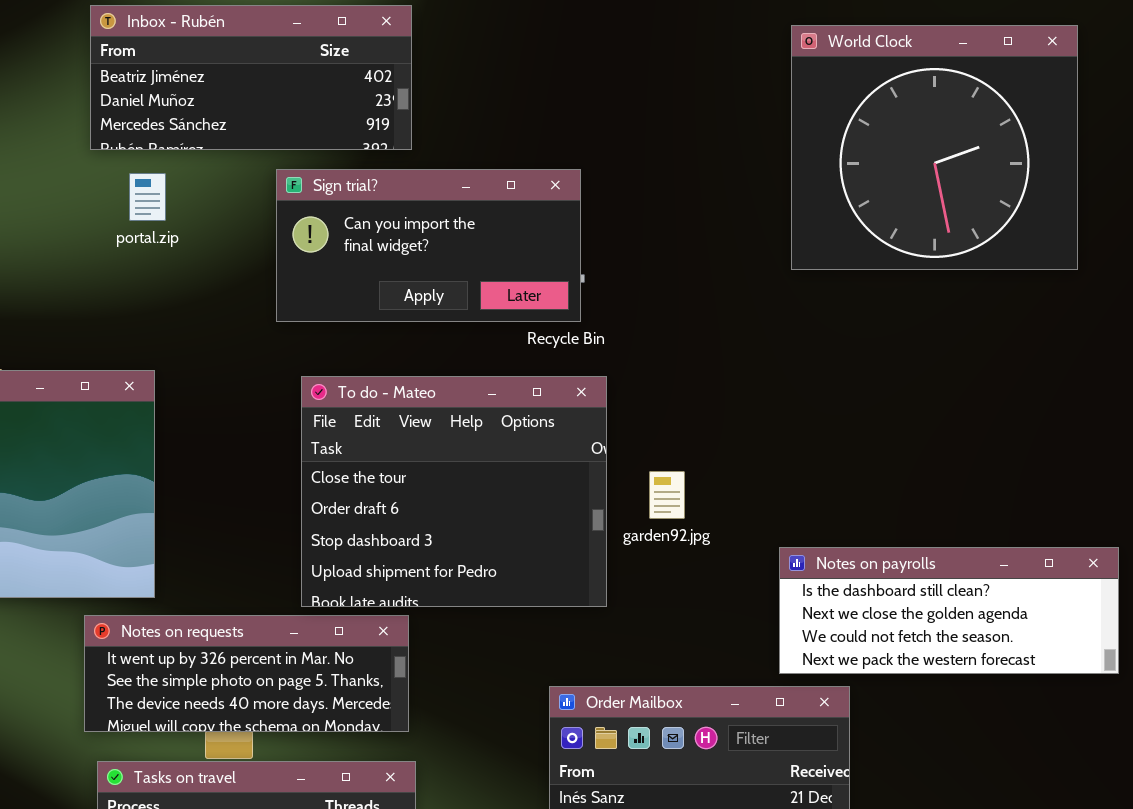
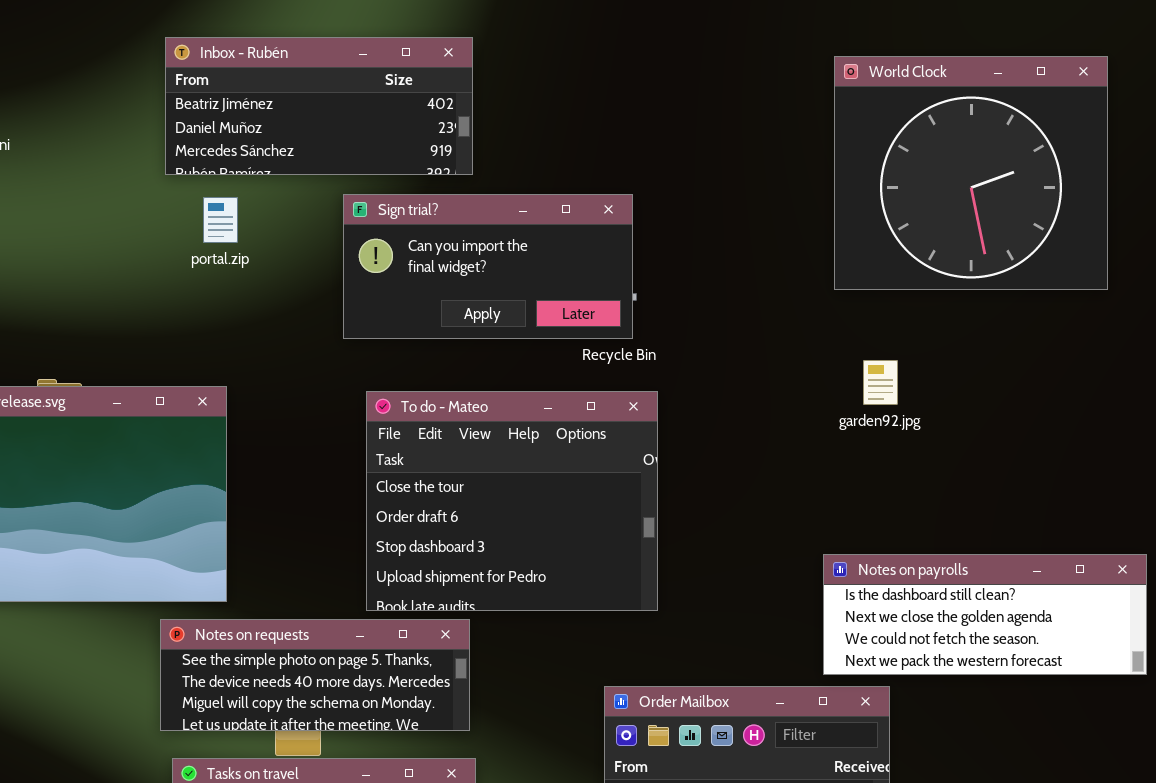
garden92.jpg: [649,471,685,519] -> [863,360,898,405], moved
Notes on requests: [84,615,409,732] -> [160,619,470,731], scrolled down 1 row

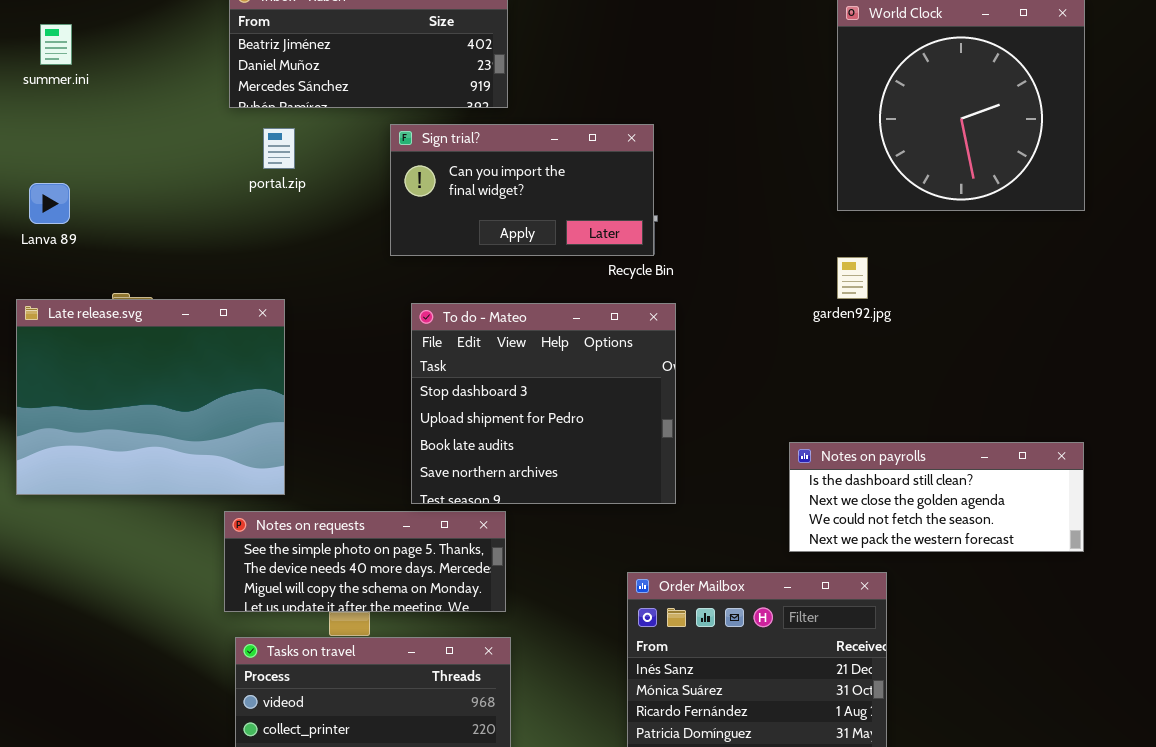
garden92.jpg: [863,360,898,405] -> [837,257,868,299], moved
To do - Mateo: [366,391,658,611] -> [411,303,676,504], scrolled down 2 rows
Notes on payrolls: [823,554,1147,675] -> [789,442,1084,552], moved

